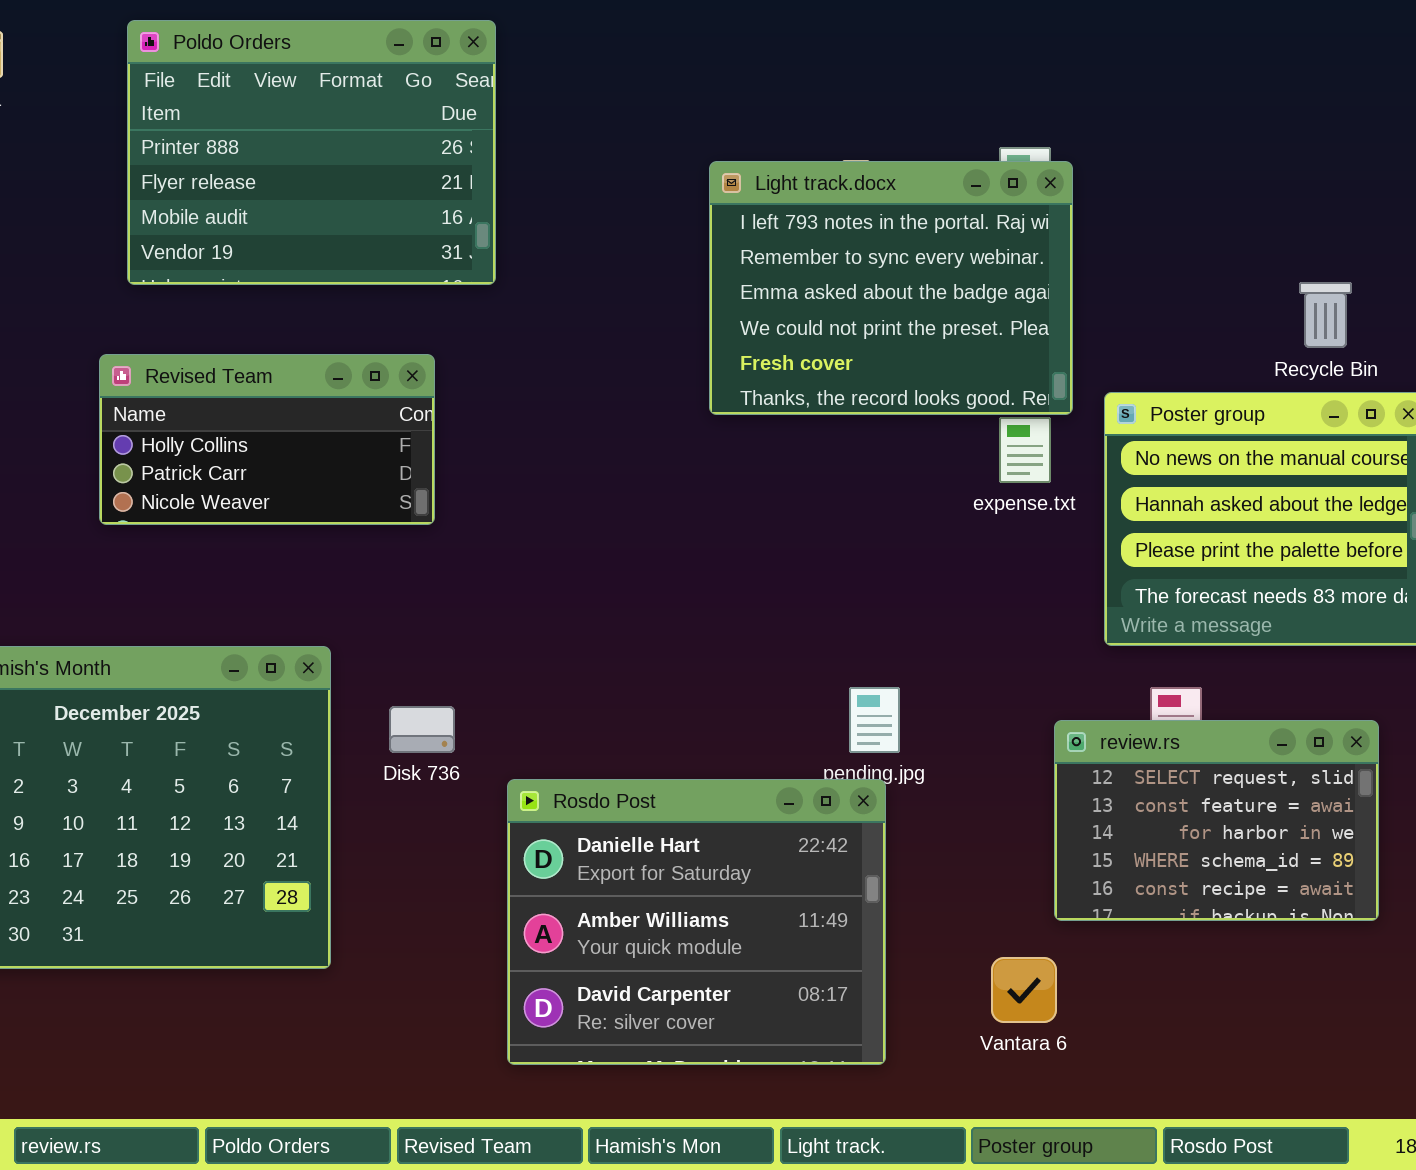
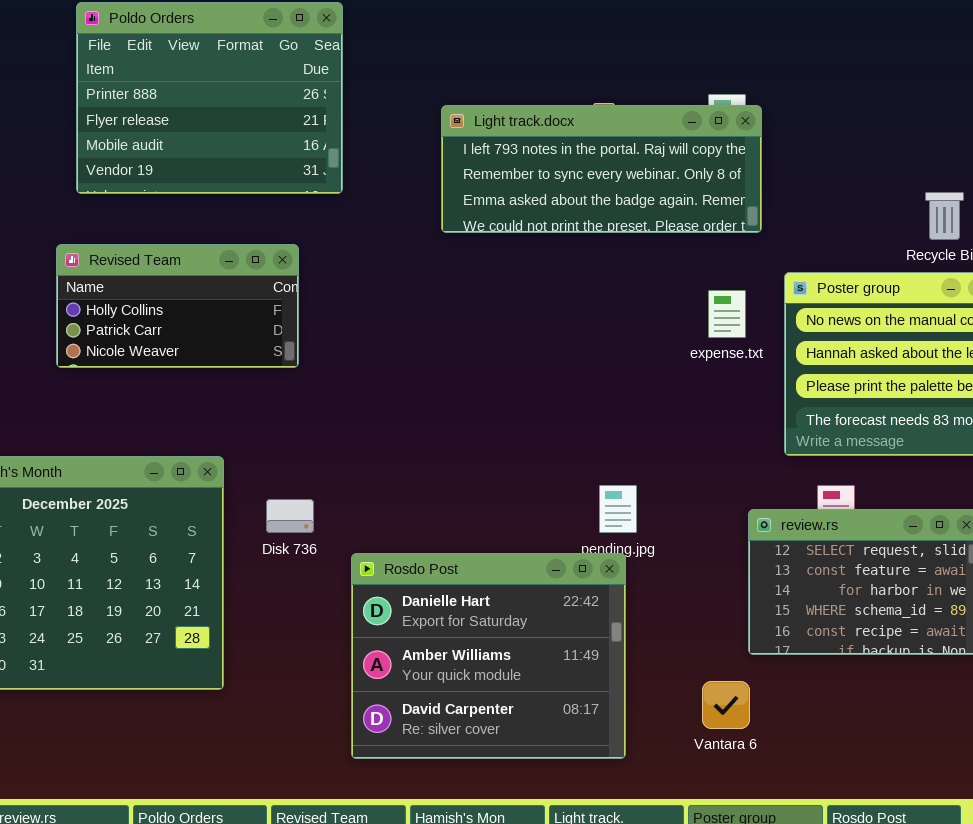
Light track.docx: [709,161,1073,415] -> [441,105,762,233], resized

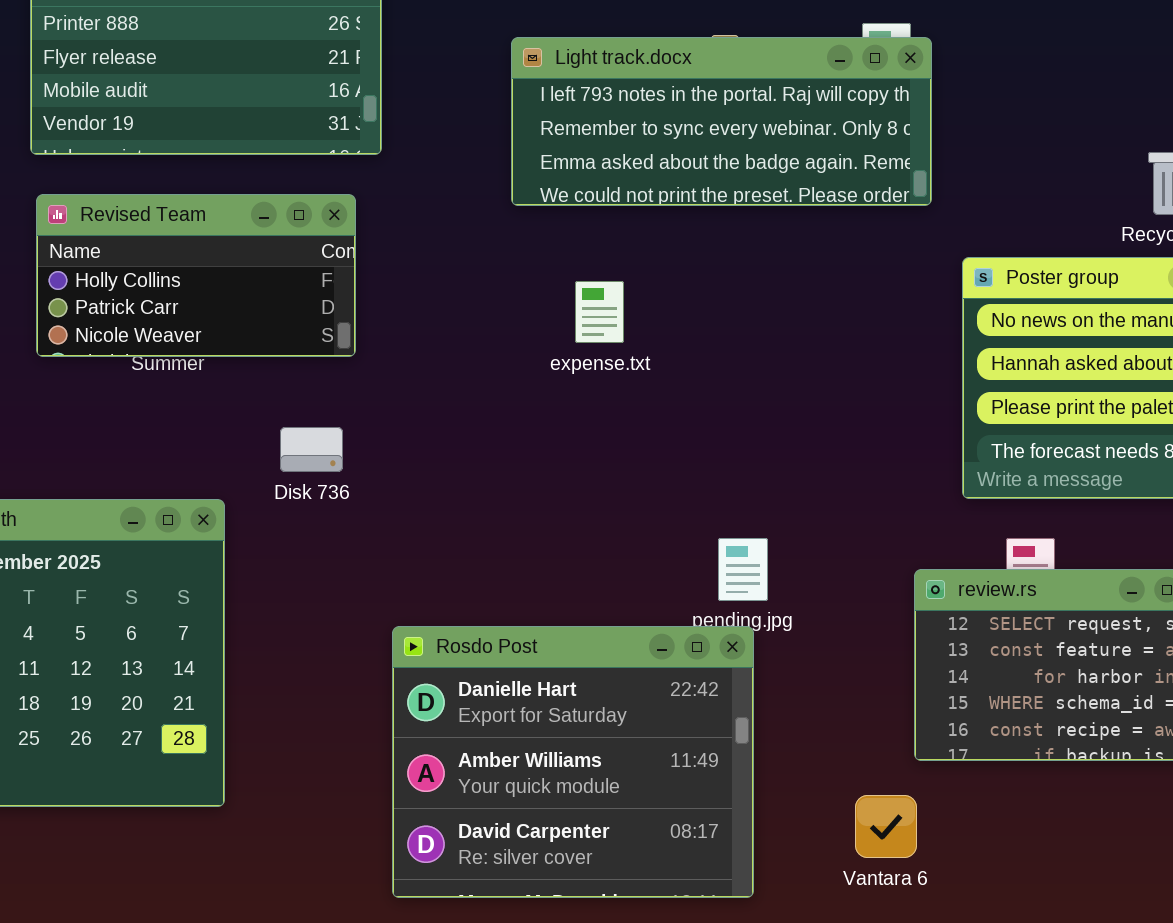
Revised Team: [56,244,299,368] -> [36,194,356,357], moved
expense.txt: [708,290,746,338] -> [575,281,624,343], moved
Disk 736: [266,499,314,533] -> [280,427,343,472], moved

